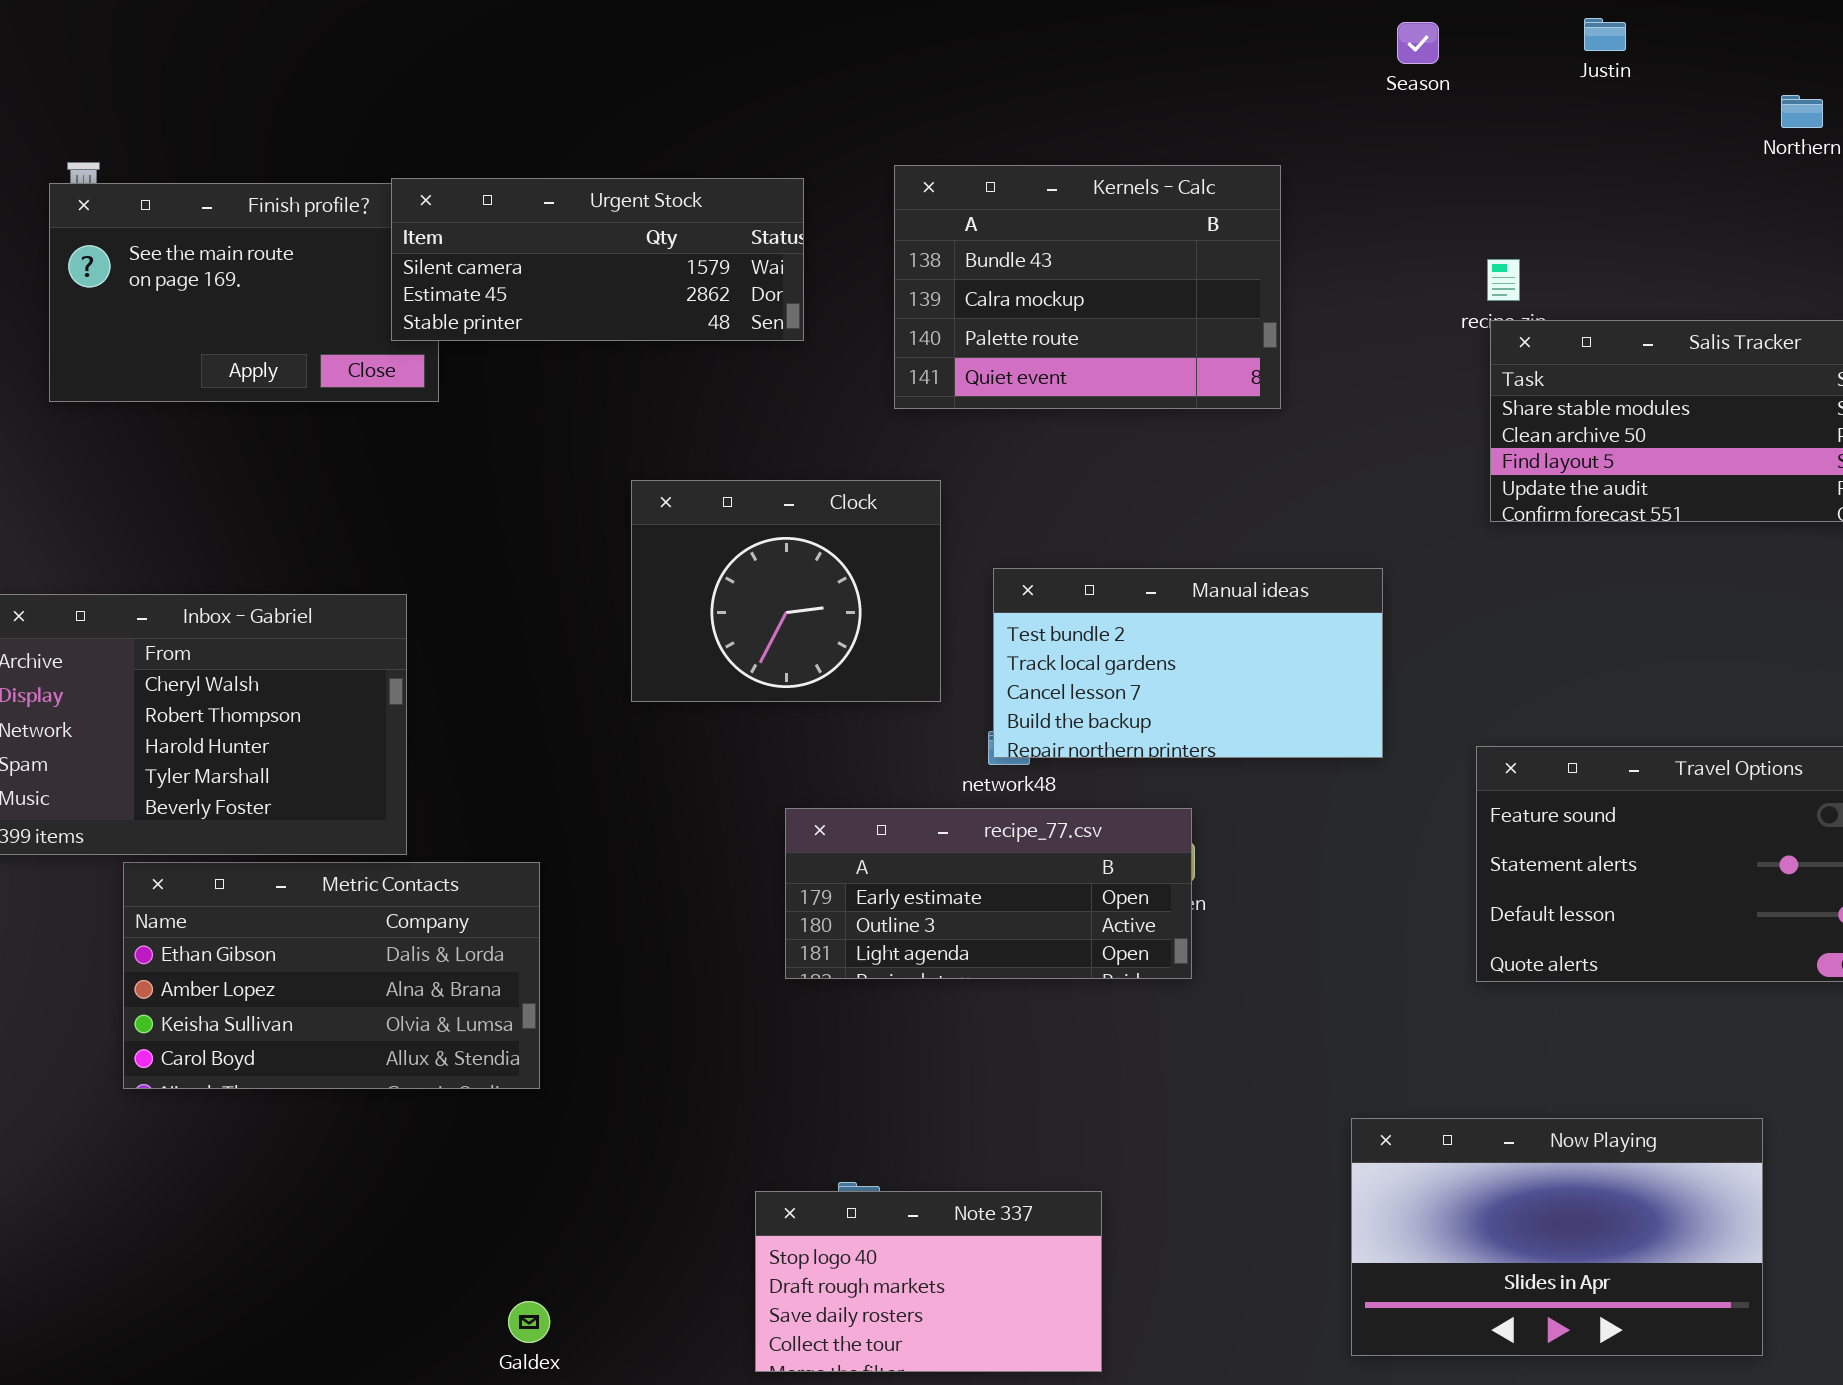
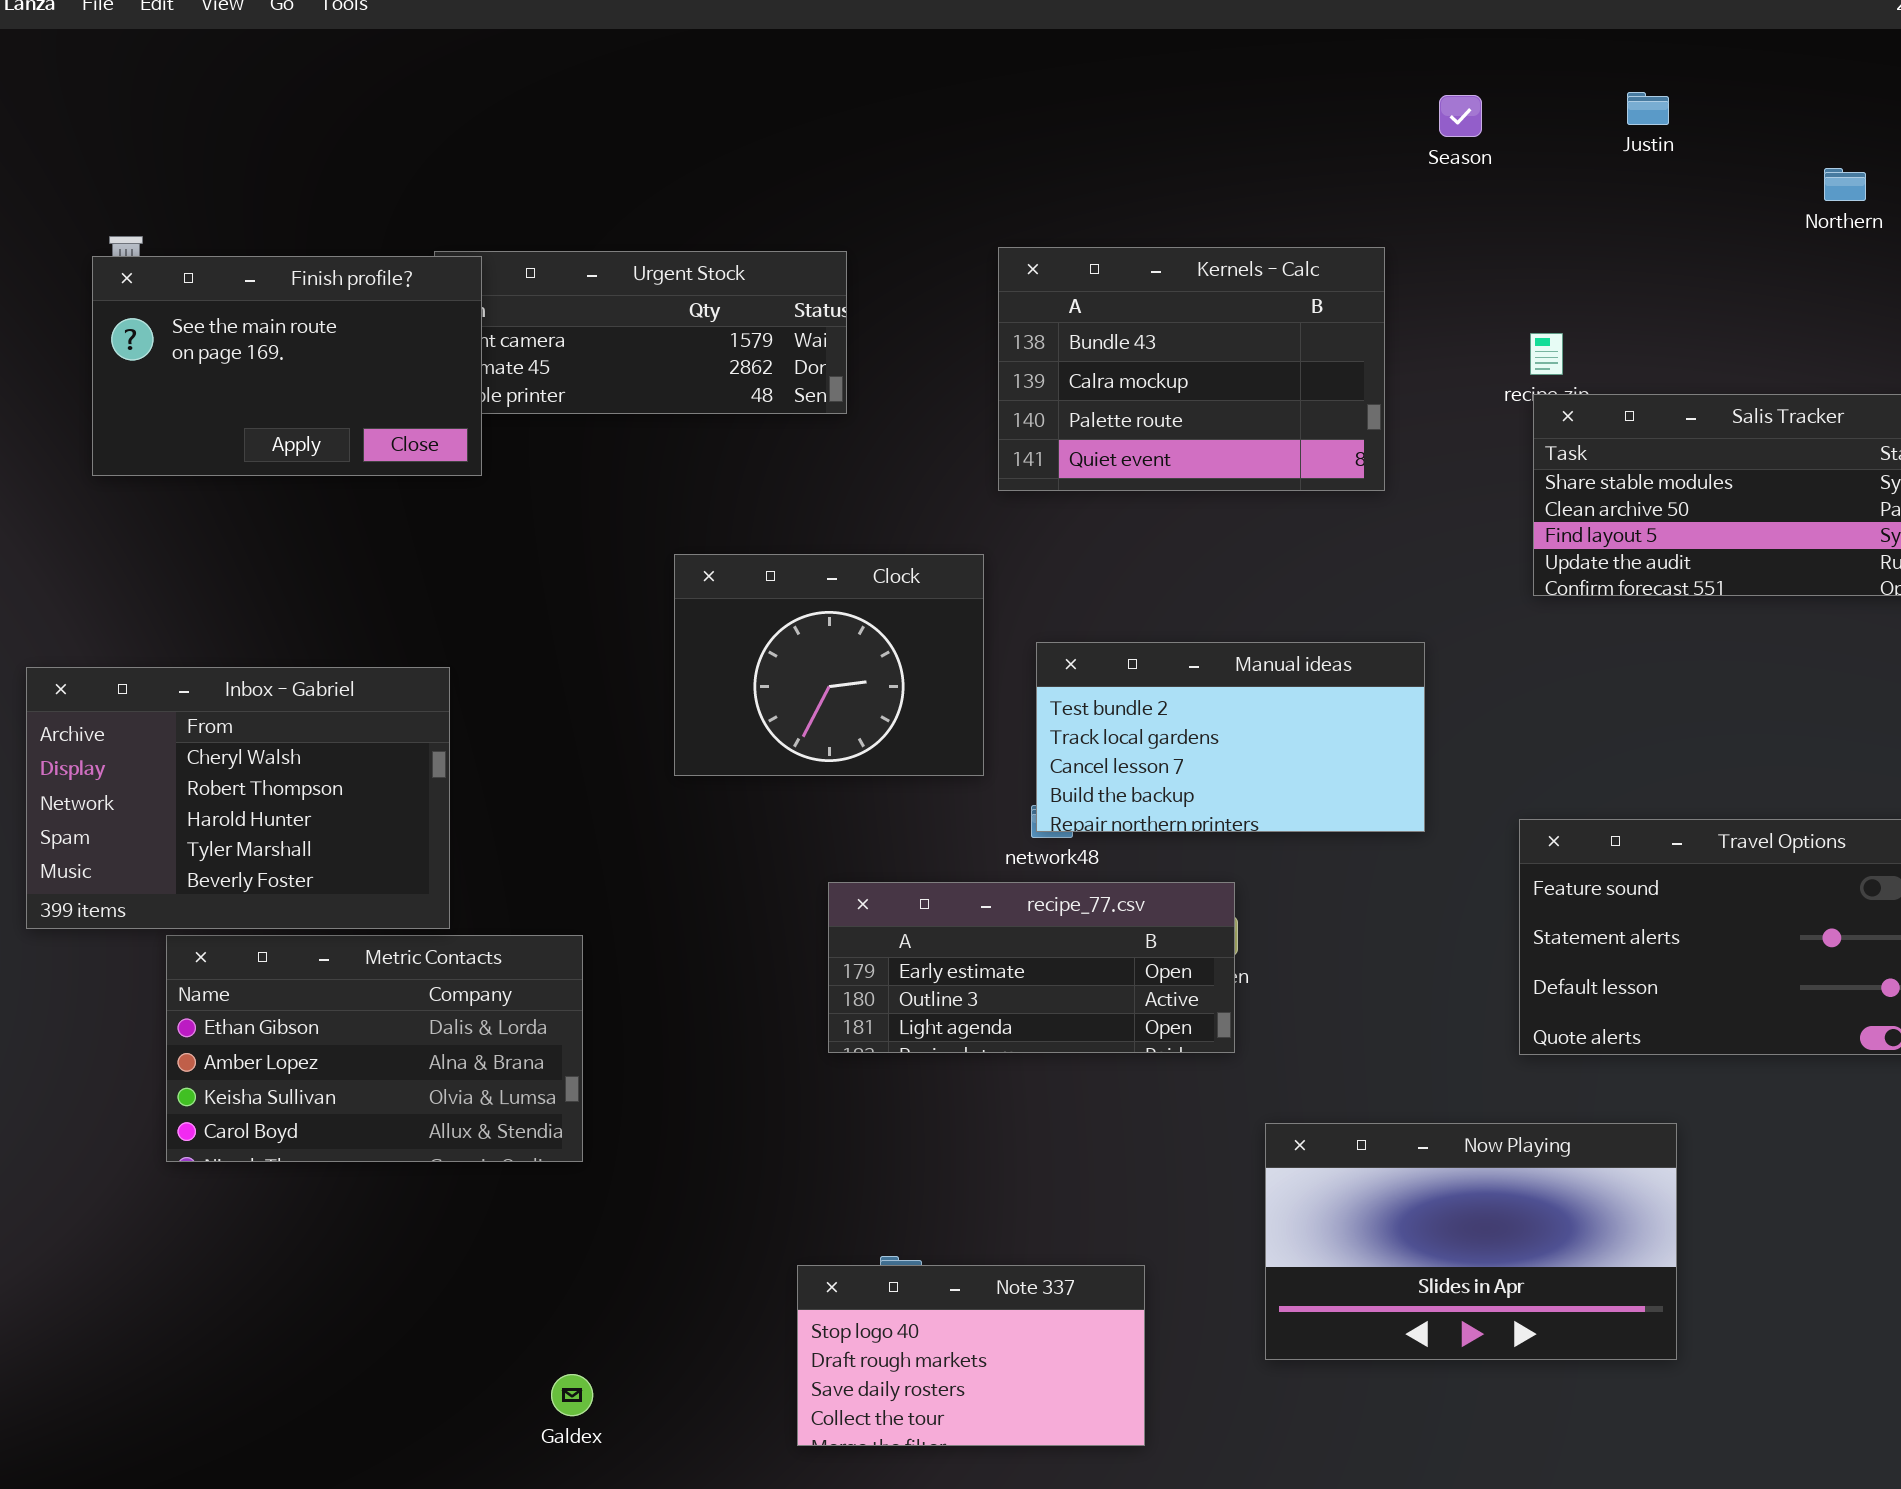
Kernels - Calc: [894,165,1281,409] -> [998,247,1385,491], moved
Finish profile?: [49,183,439,402] -> [92,256,482,476], raised
Now Playing: [1351,1118,1763,1356] -> [1265,1123,1677,1360], moved

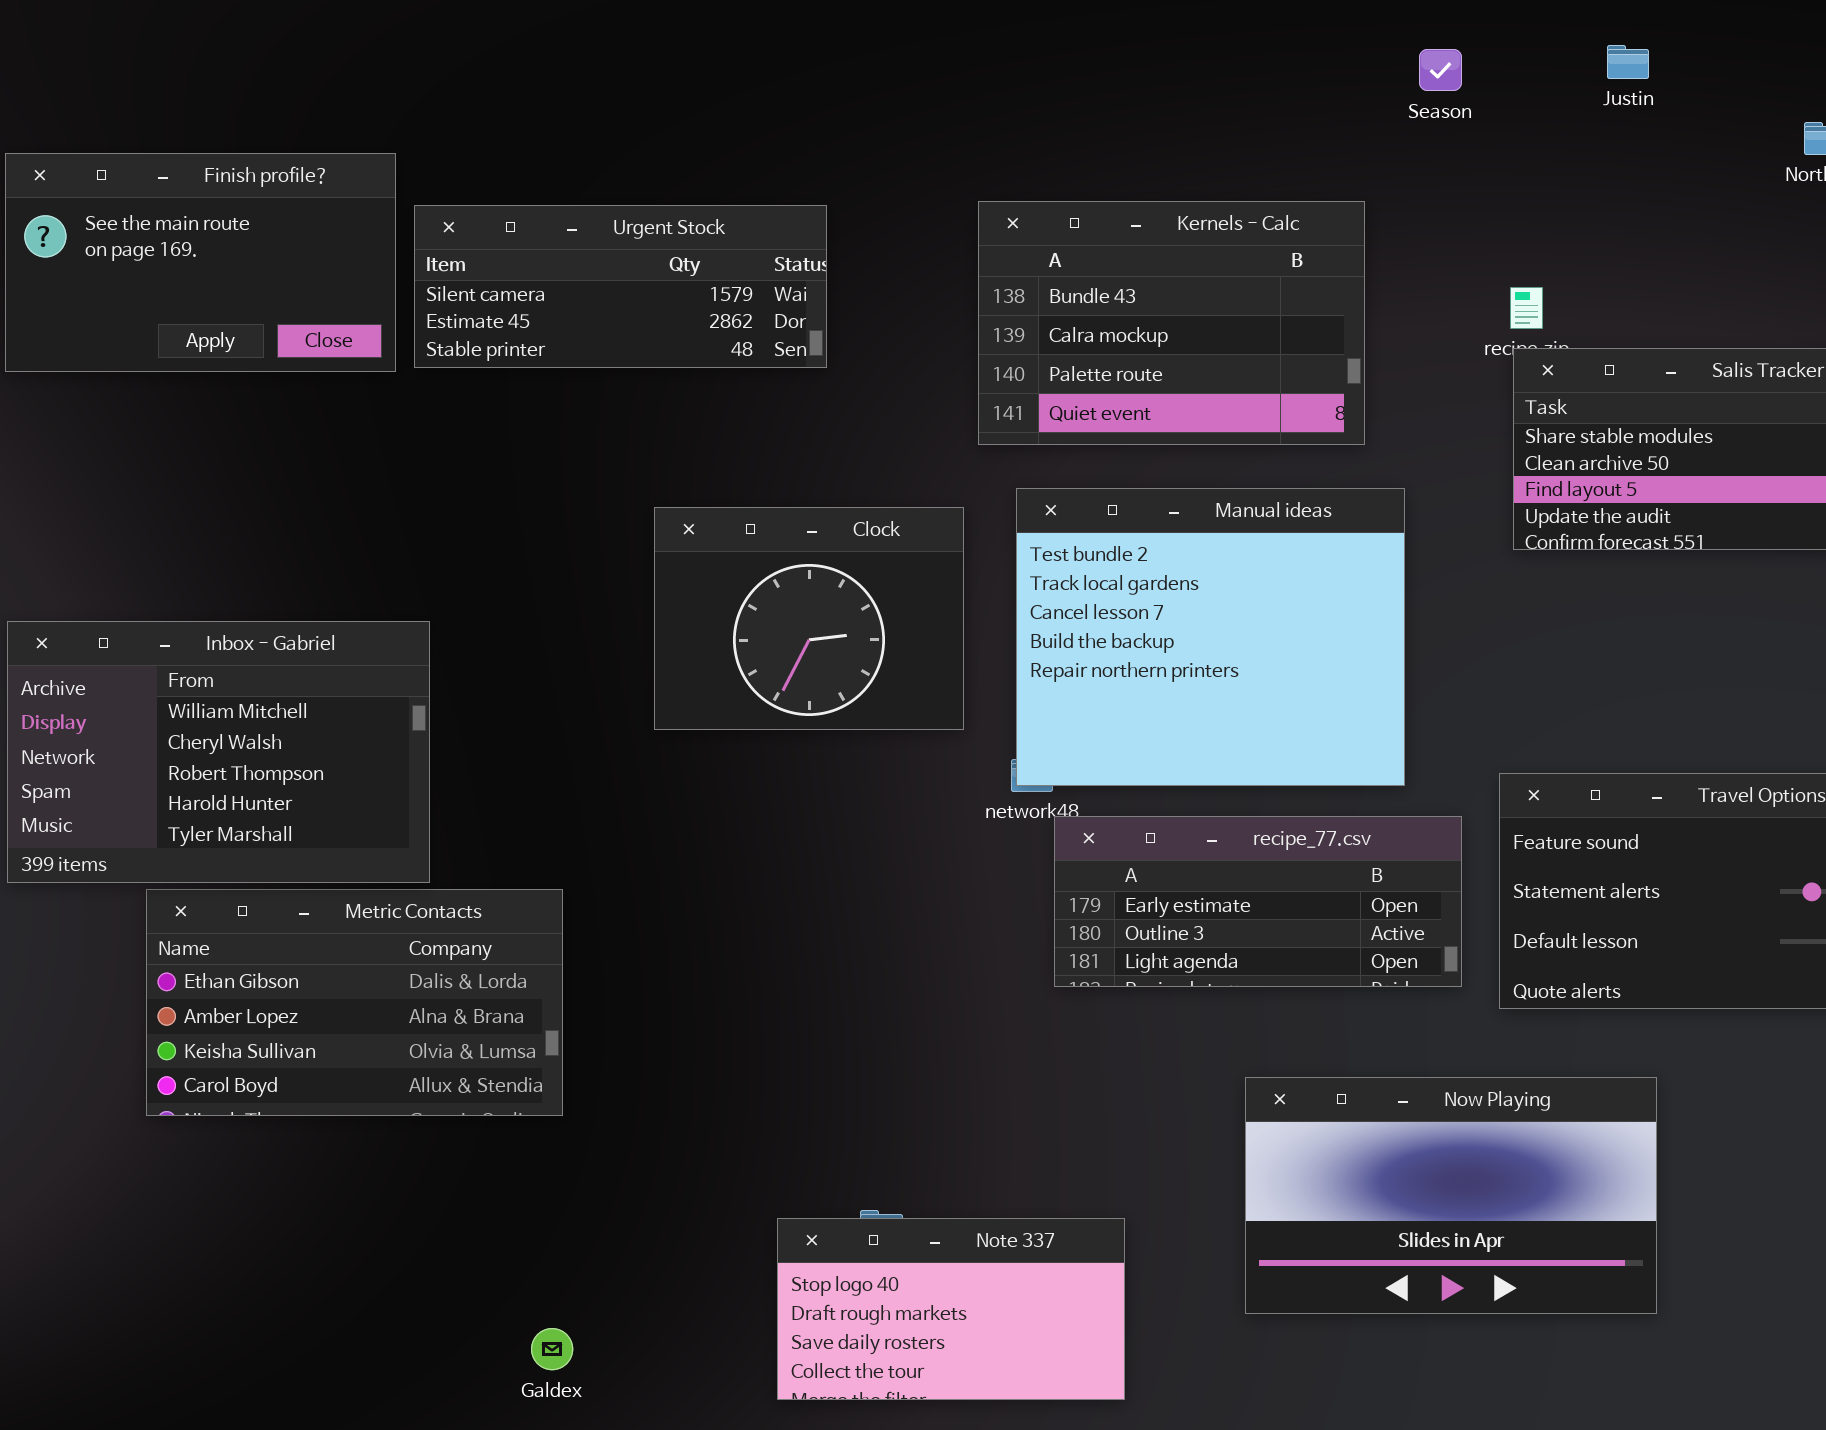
Finish profile?: [92,256,482,476] -> [5,153,396,372], moved
Manual ideas: [1036,642,1425,832] -> [1016,488,1405,786], resized
Inbox - Gabriel: [26,667,450,929] -> [7,621,430,883], scrolled up 1 row
recipe_77.csv: [828,882,1235,1053] -> [1054,816,1462,987], moved

